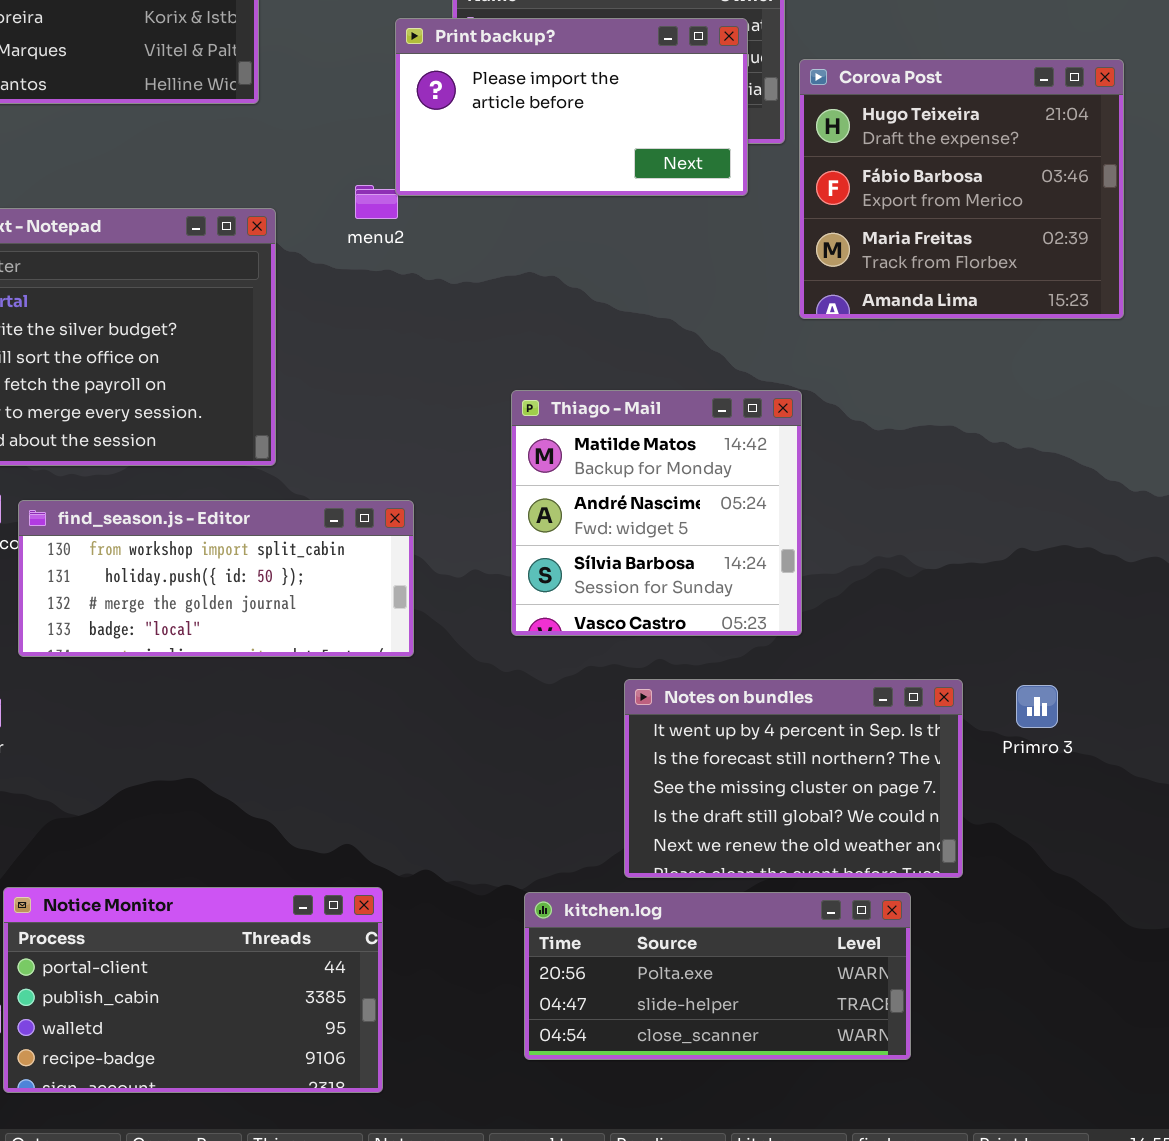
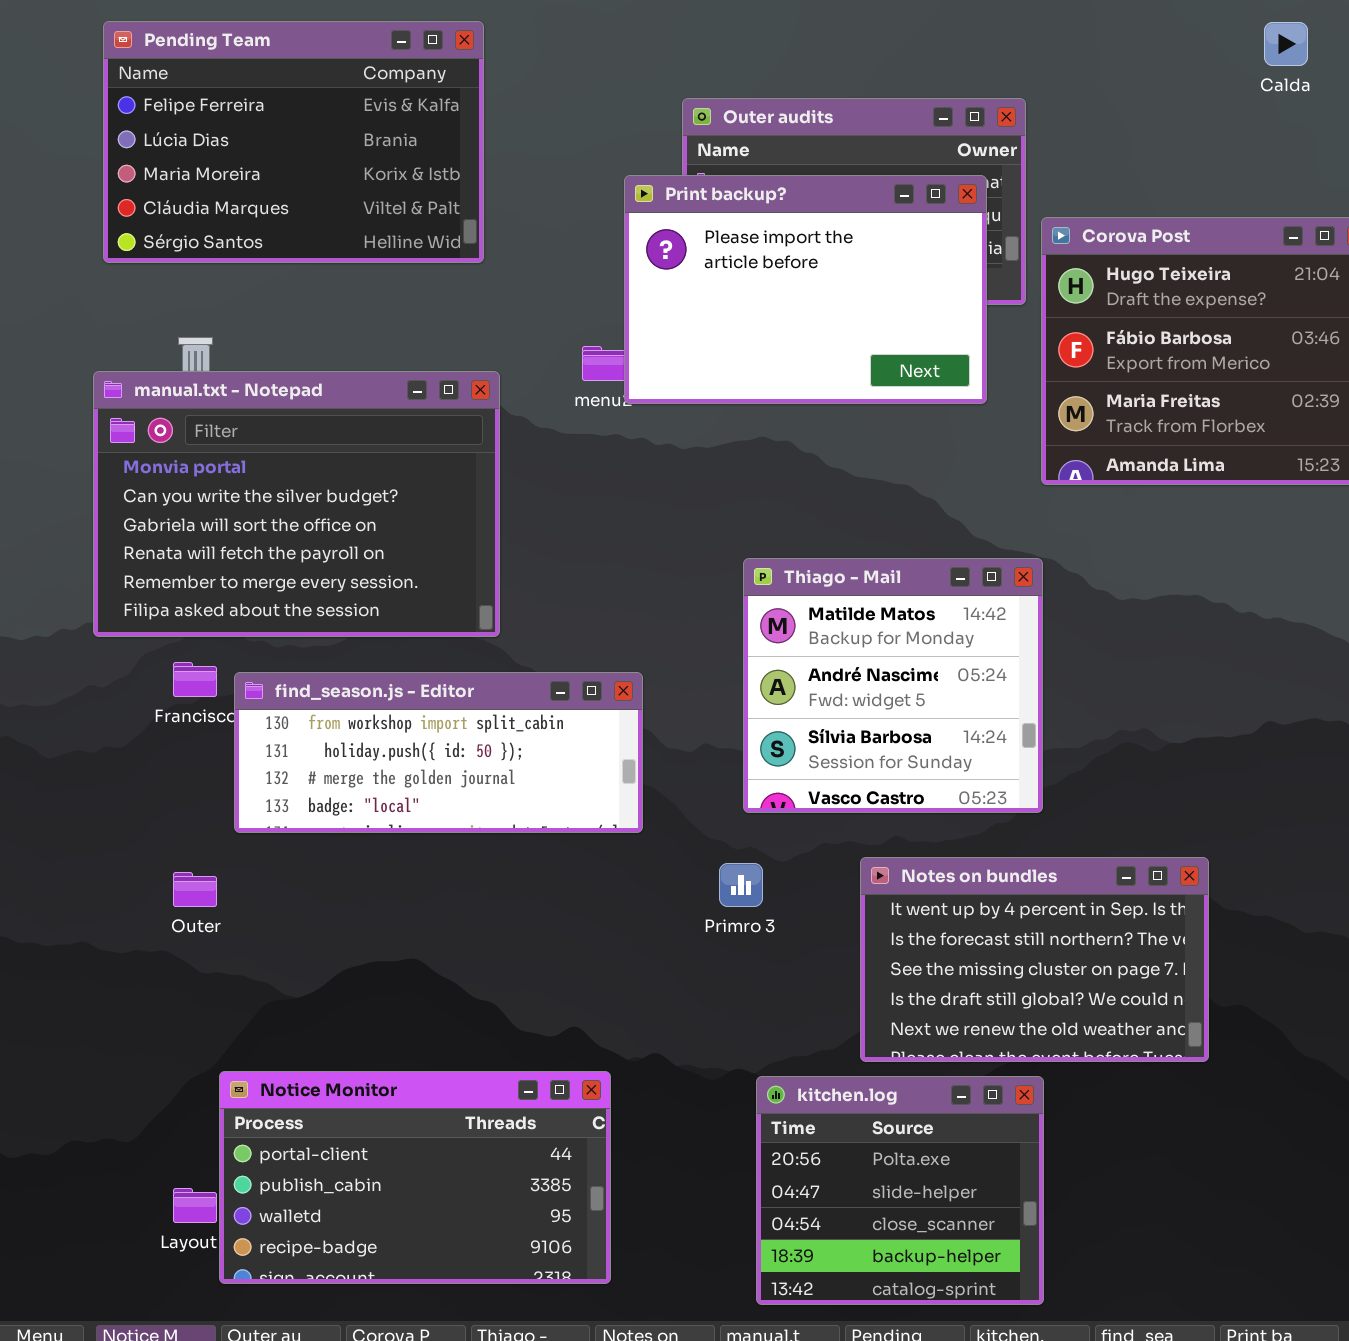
Print backup?: [395,18,748,196] -> [624,175,987,404], resized
Primro 3: [1016,685,1058,728] -> [719,863,763,907], moved
kitchen.log: [524,892,911,1060] -> [756,1076,1044,1305], resized

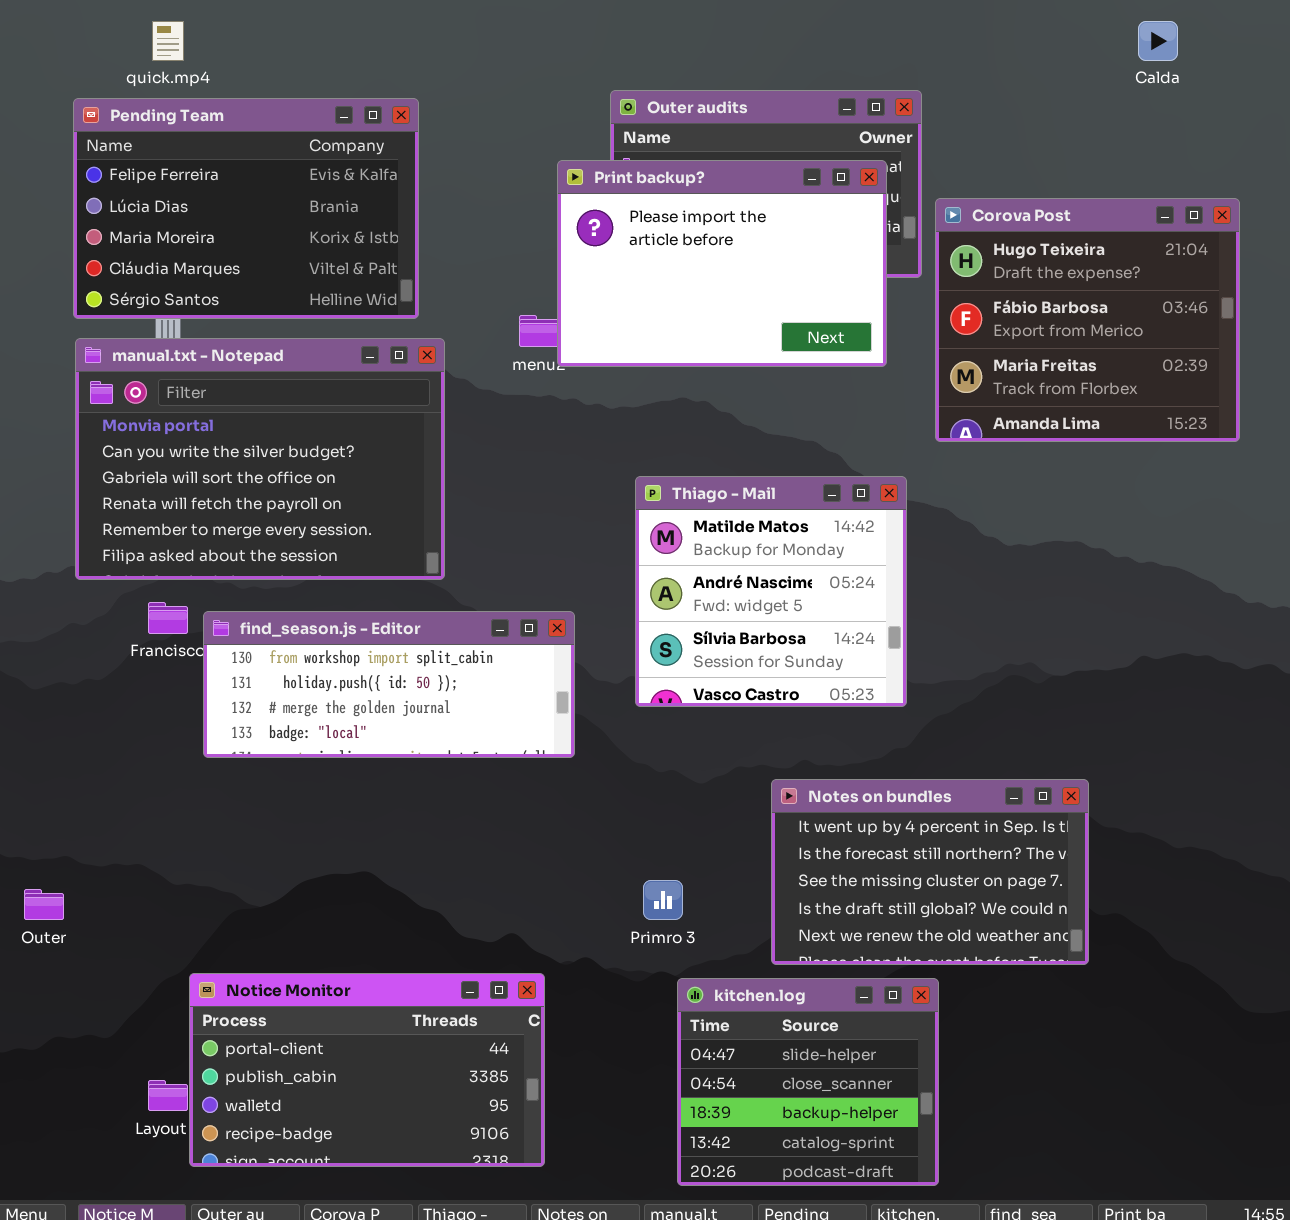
Pending Team: [103,21,484,263] -> [73,98,419,319], moved
Thiago - Mail: [743,558,1043,813] -> [635,476,907,707], moved
Primro 3: [719,863,763,907] -> [643,880,683,920], moved
Outer: [173,872,217,907] -> [24,889,64,920], moved
kitchen.log: [756,1076,1044,1305] -> [677,978,939,1186], scrolled down 1 row

